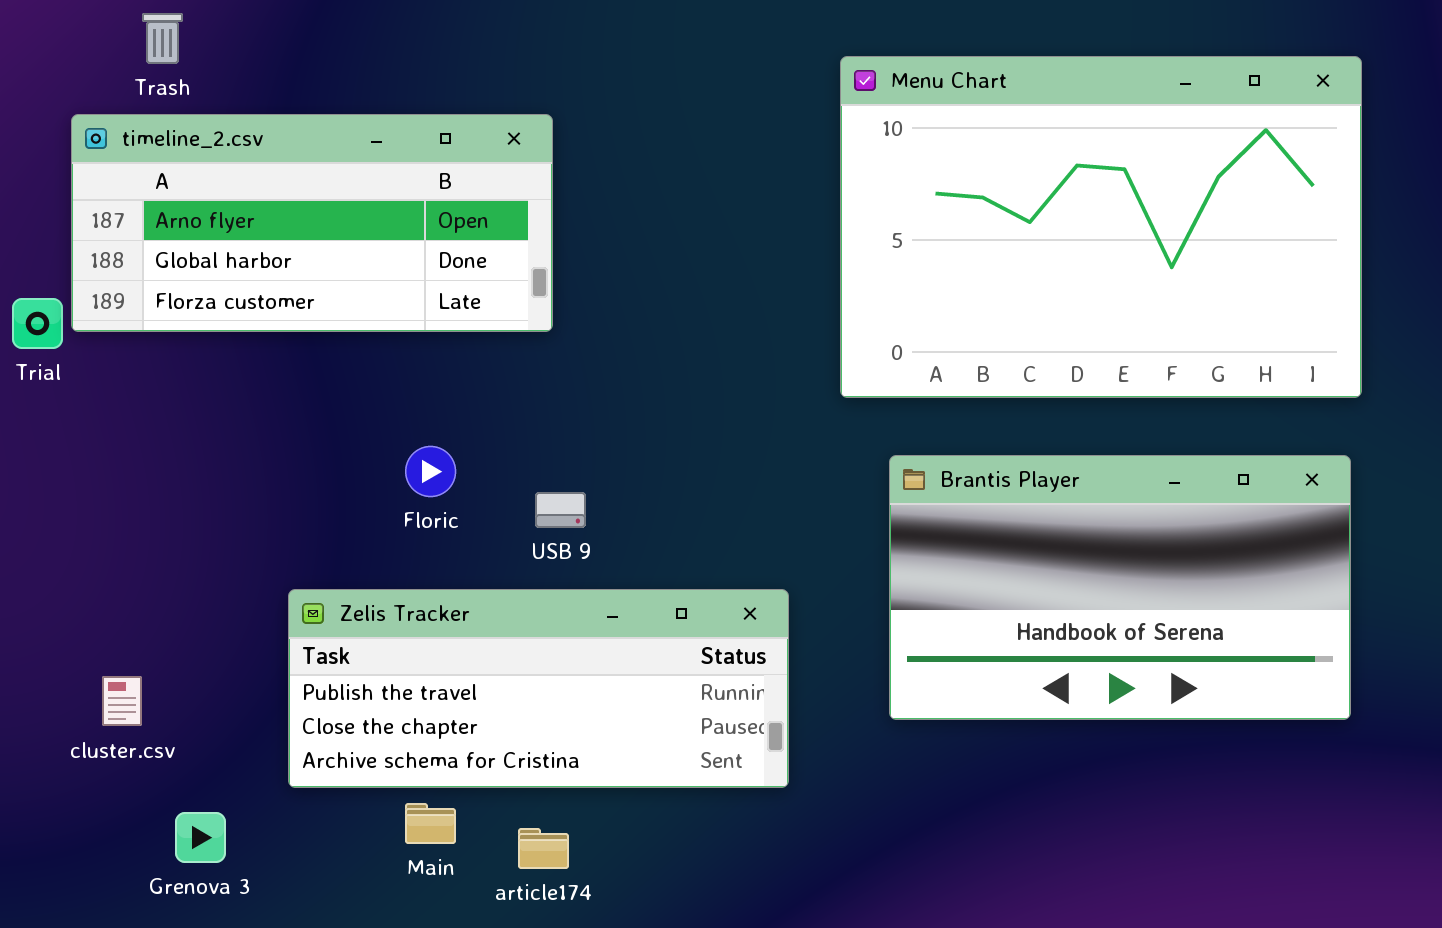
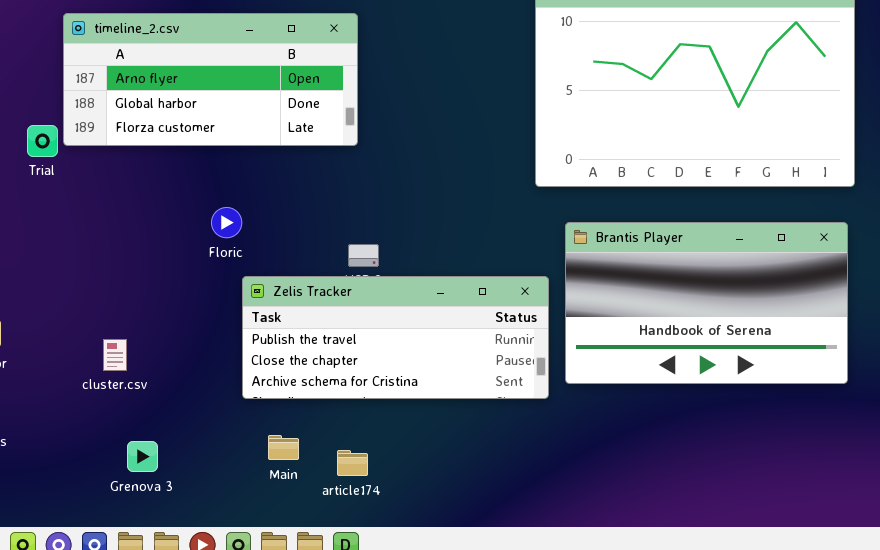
Floric: [405,446,456,497] -> [211,207,242,238], moved
Zelis Tracker: [288,589,789,788] -> [242,276,549,399], moved
cluster.csv: [102,676,142,726] -> [103,339,127,371], moved

